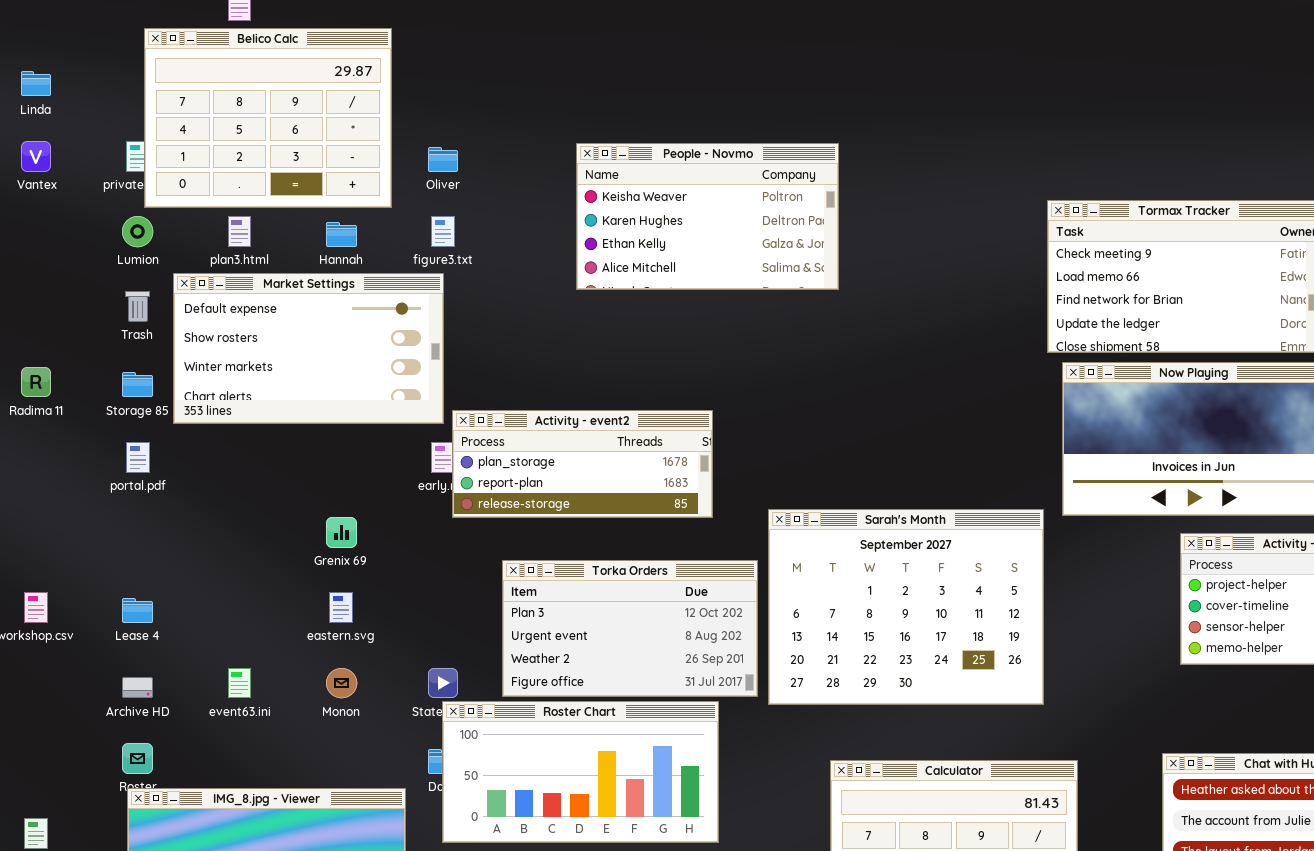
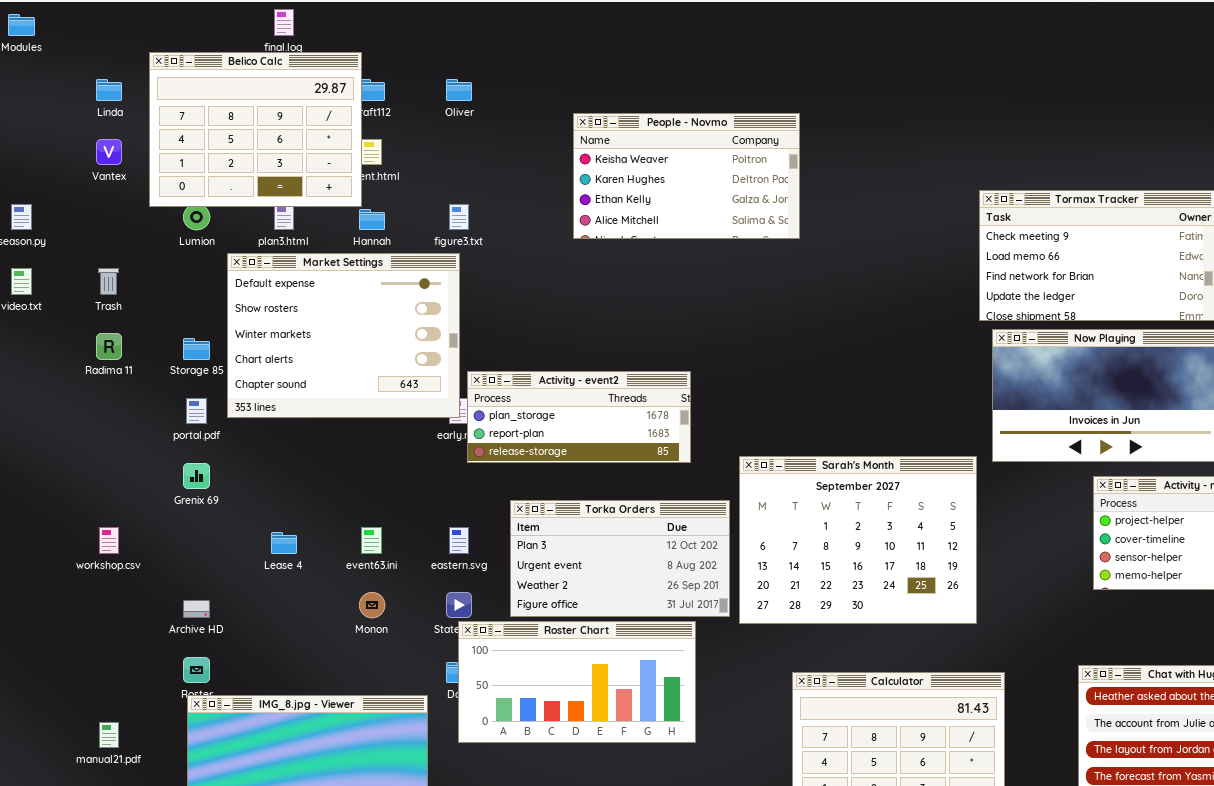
Belico Calc: [144,28,392,208] -> [149,52,362,207], moved
People - Novmo: [576,143,839,290] -> [573,113,800,239], moved
Oliver: [428,147,458,172] -> [446,79,472,101], moved
Market Settings: [173,273,444,424] -> [227,253,460,418], resized
Trash: [125,291,150,322] -> [98,268,119,295], moved
Grenix 69: [326,517,357,548] -> [183,463,210,489], moved
eastern.svg: [329,592,353,623] -> [449,527,469,554], moved
Lease 4: [122,598,153,623] -> [271,532,297,554], moved
event63.ini: [228,668,251,698] -> [361,527,382,554], moved

